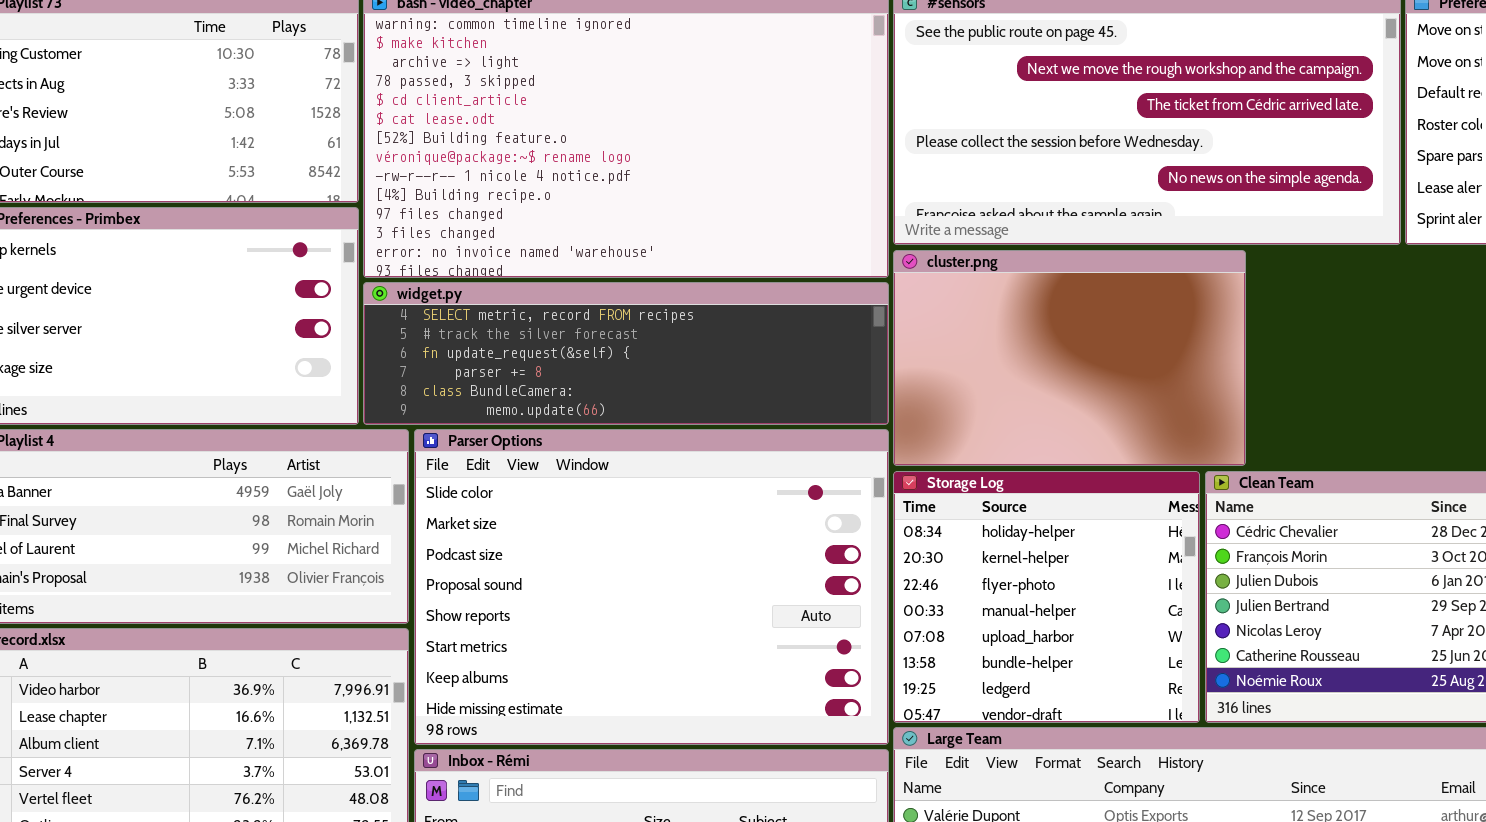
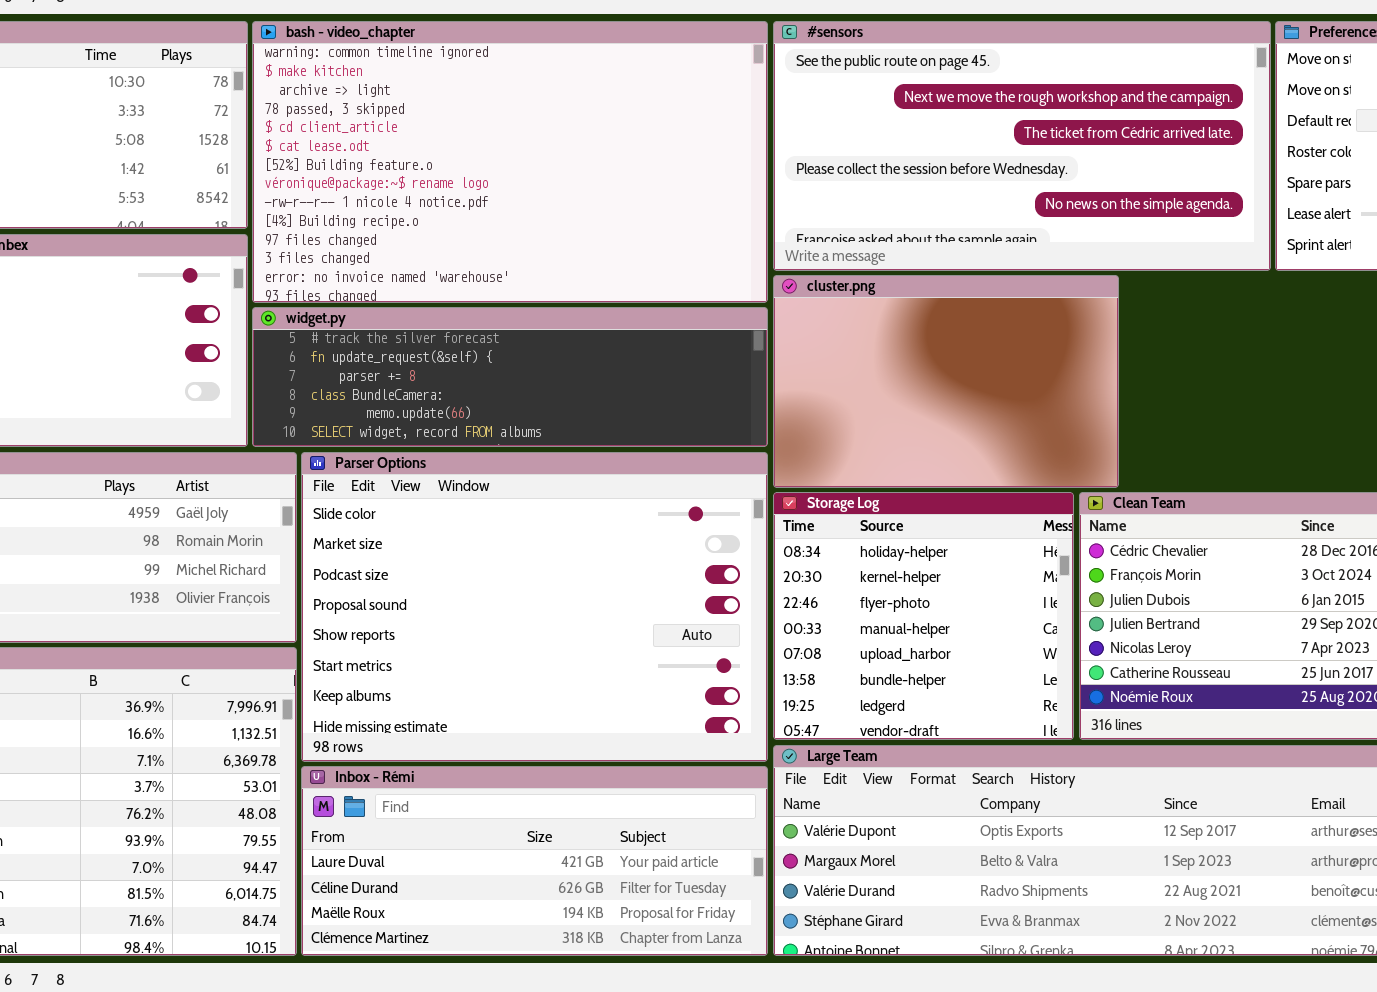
widget.py: [363,282,889,425] -> [252,307,768,447], scrolled down 1 row

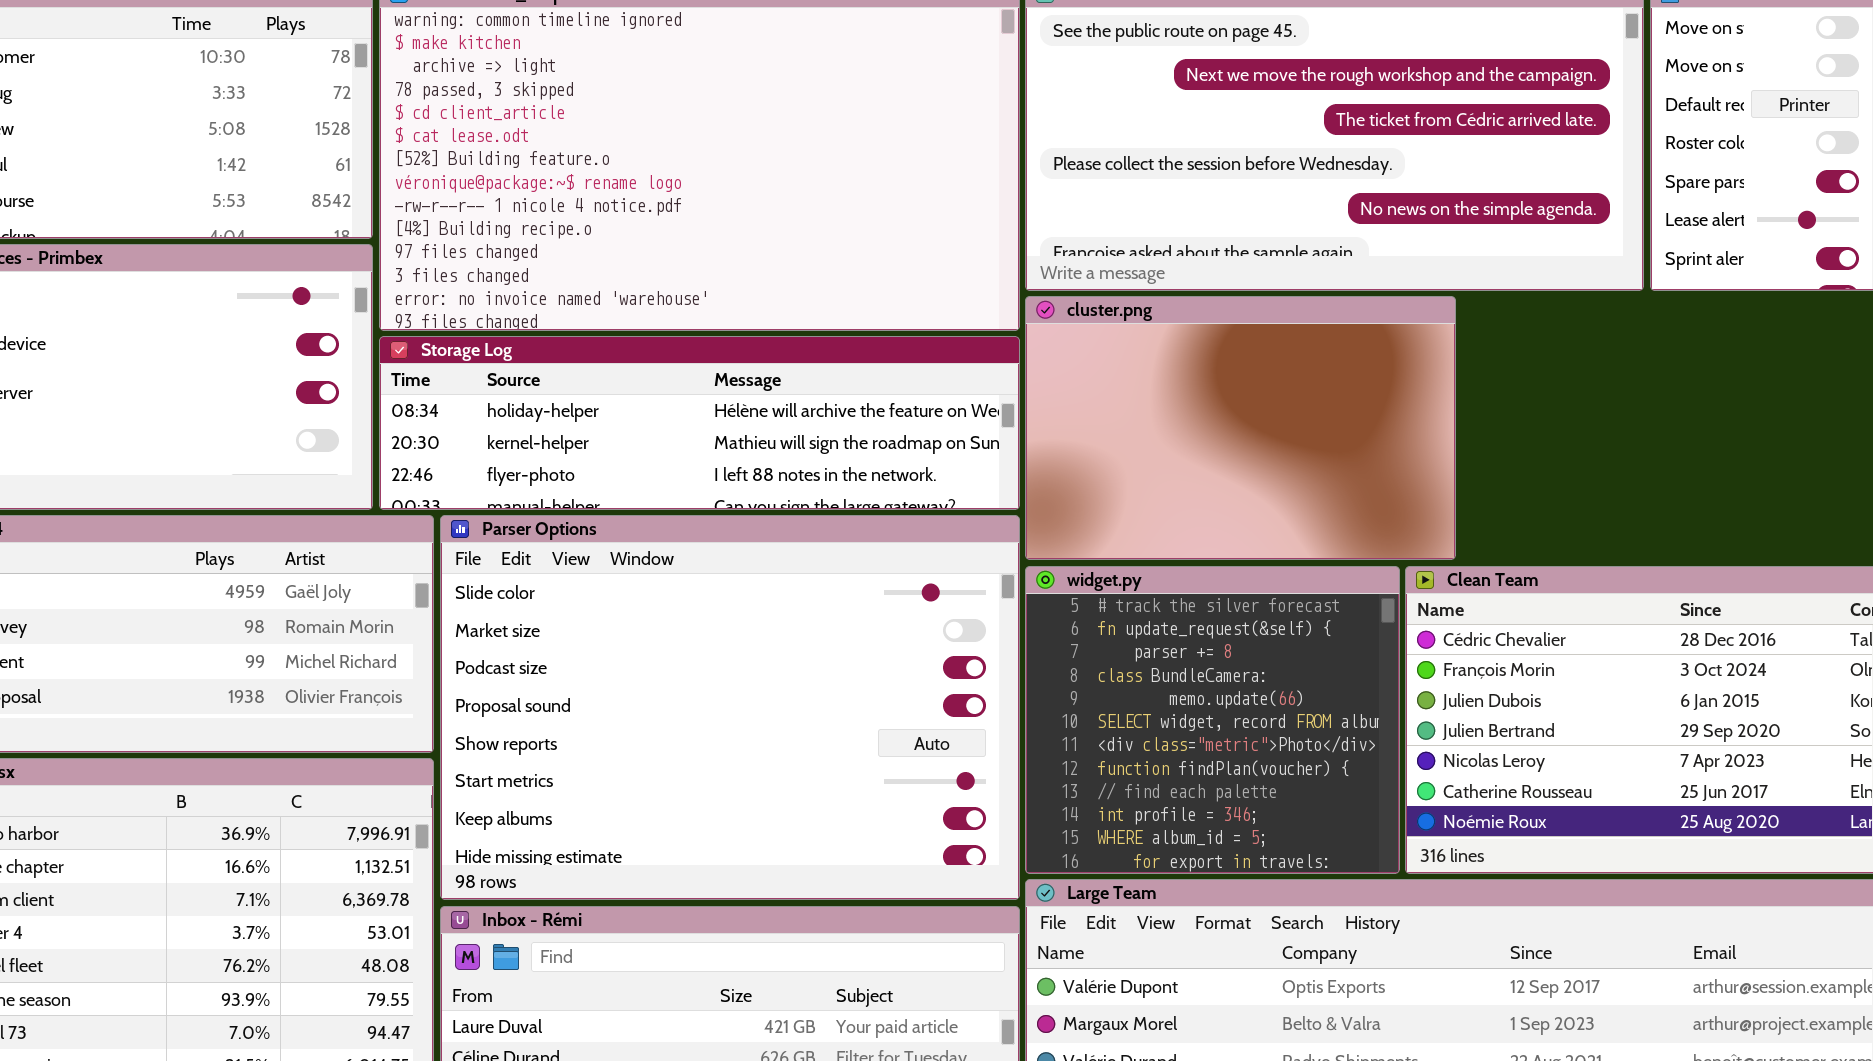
widget.py: [252,307,768,447] -> [1025,566,1400,874], moved, resized
Storage Log: [773,492,1074,740] -> [379,336,1020,510], moved, resized

